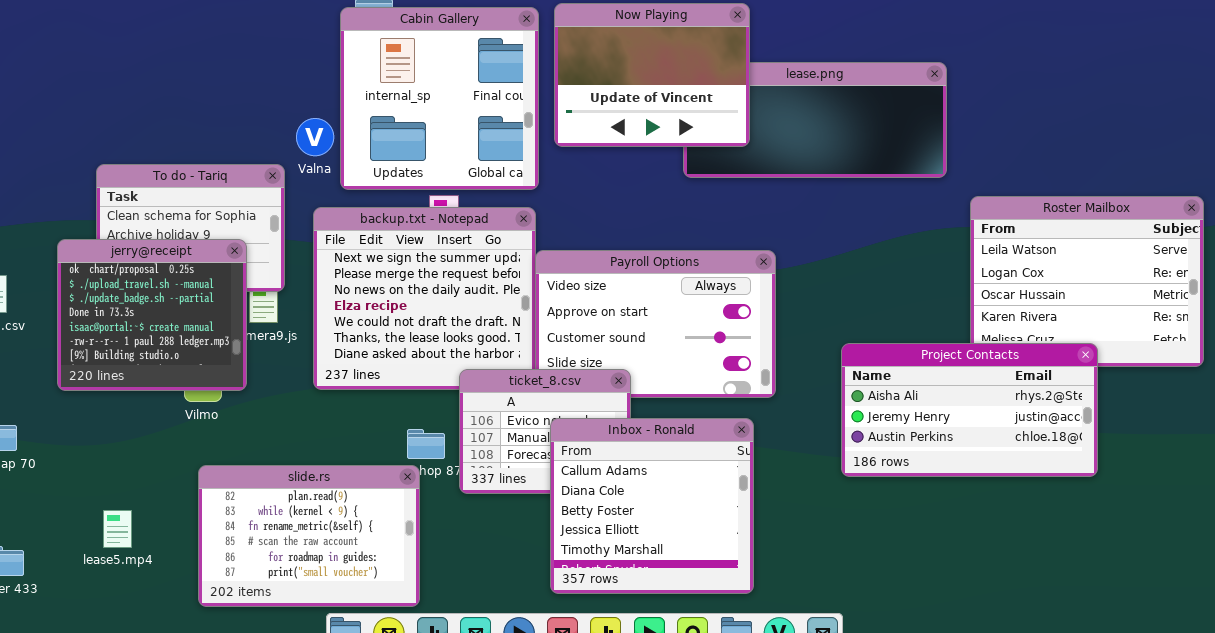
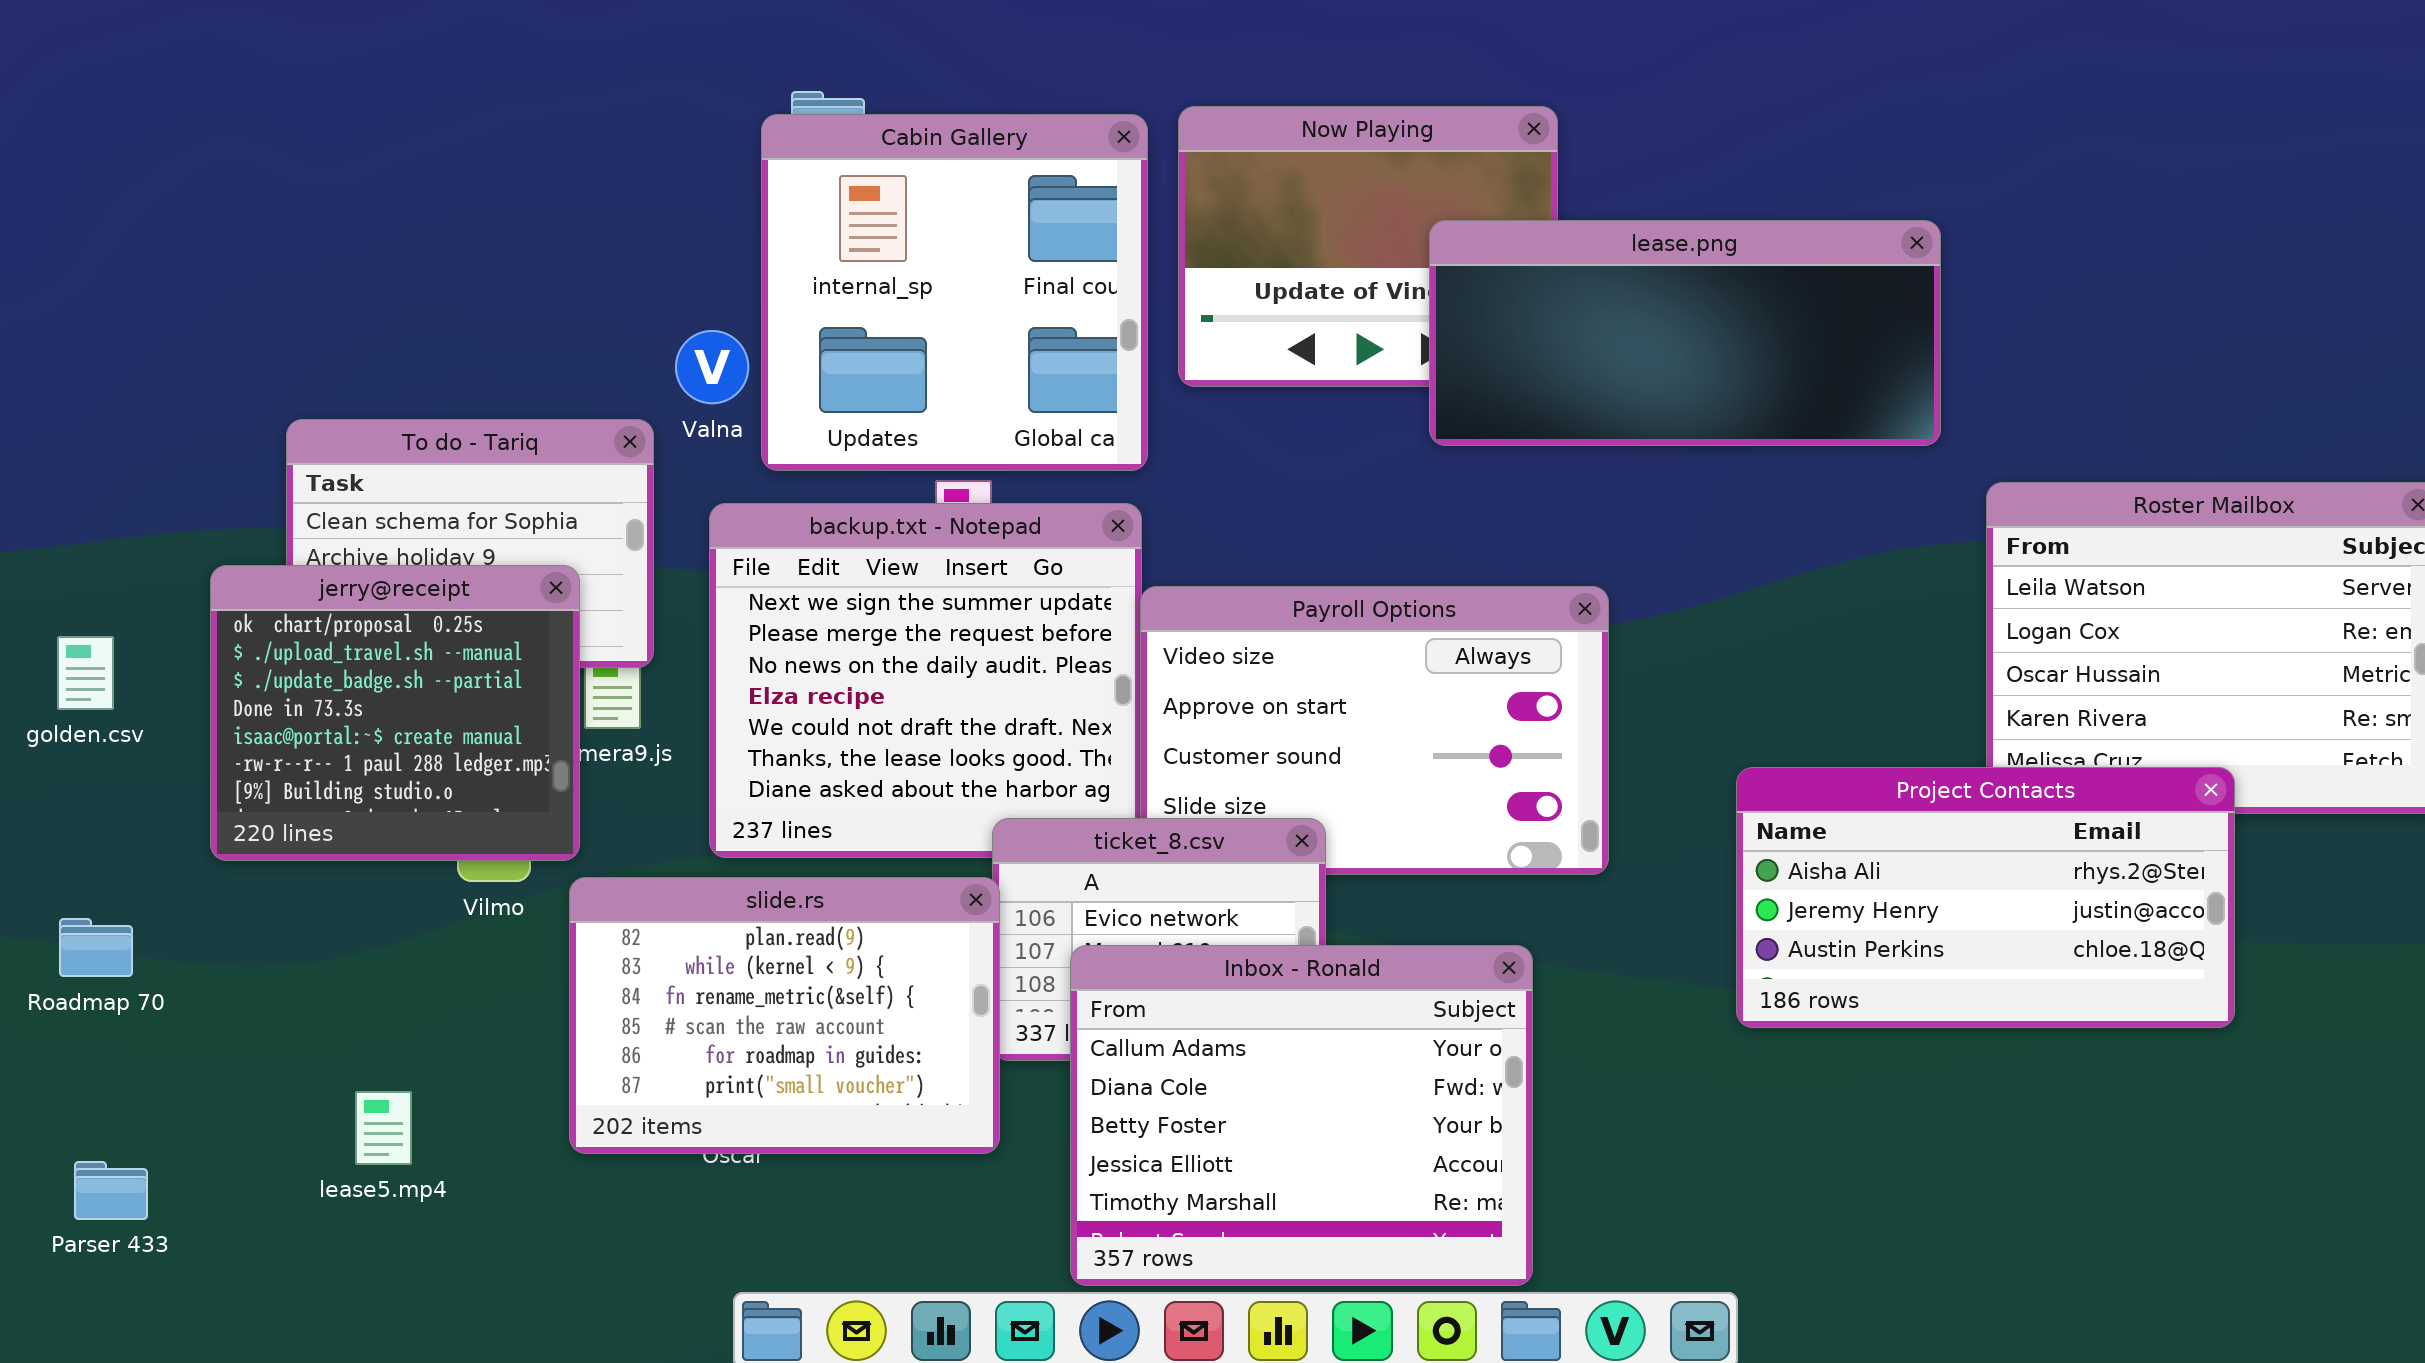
lease.png: [683,62,947,178] -> [1429,220,1941,446], raised
Inbox - Ronald: [550,418,754,594] -> [1070,945,1533,1286], moved, resized
slide.rs: [198,465,420,607] -> [569,877,1000,1154], moved
lease5.mp4: [103,510,132,548] -> [355,1091,412,1165], moved

